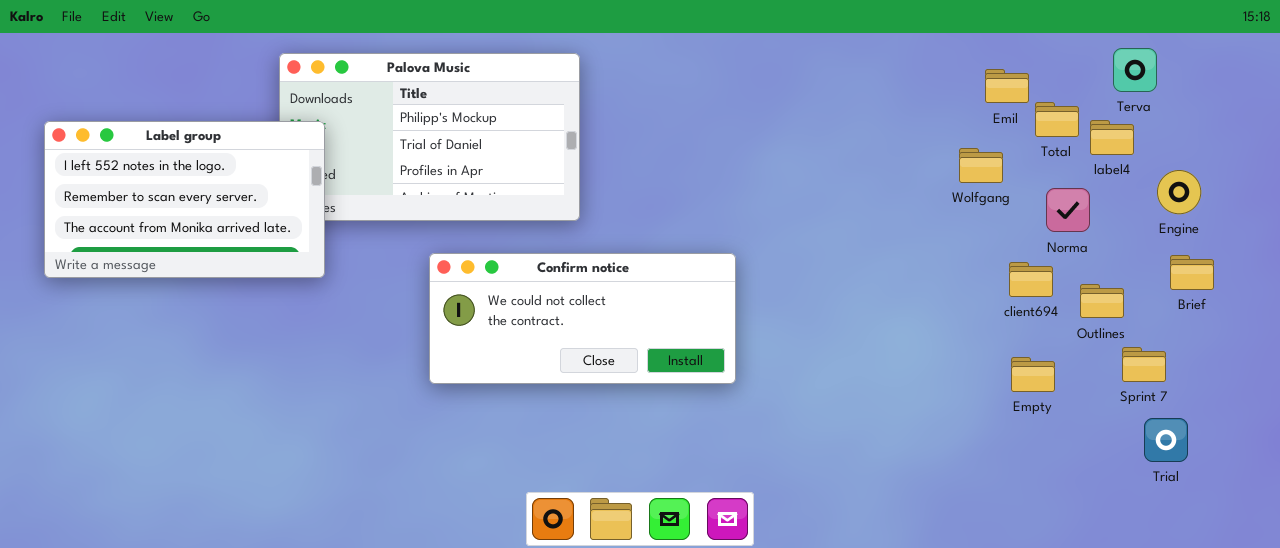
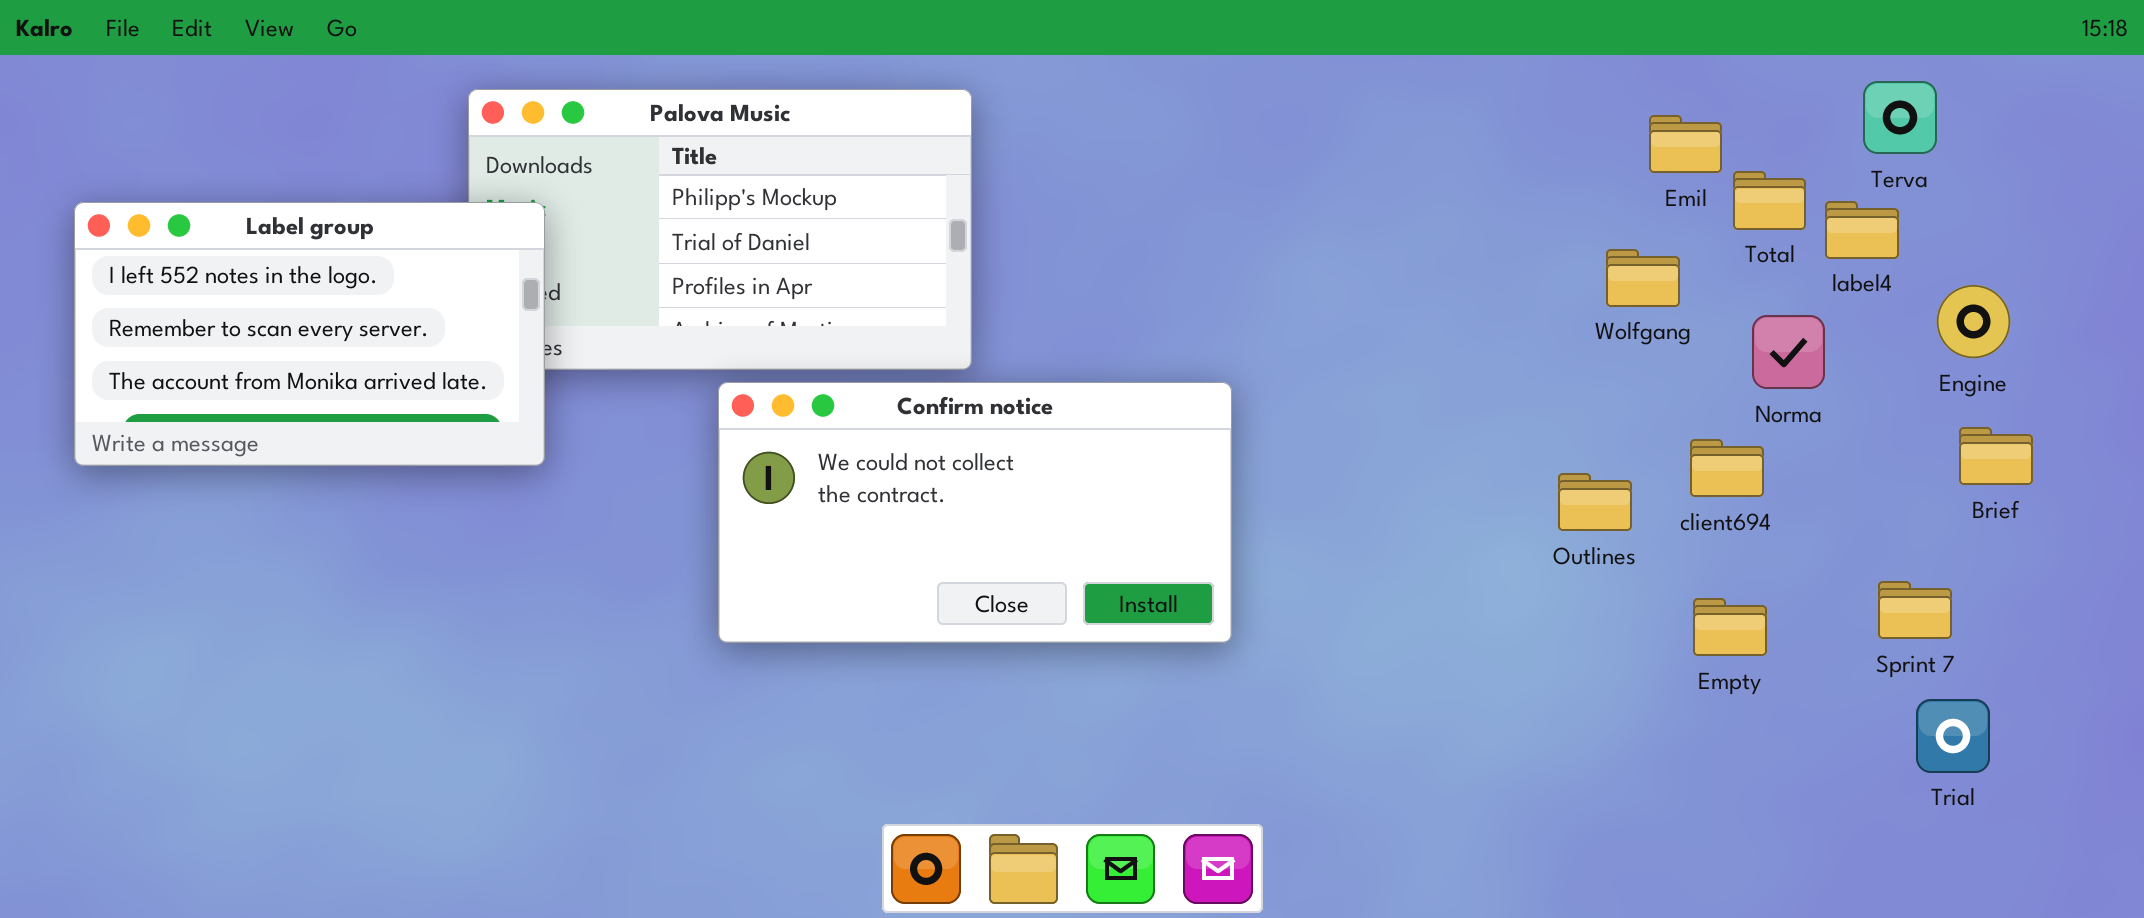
Confirm notice: [429,253,736,384] -> [718,382,1232,643], resized
Outlines: [1080,284,1124,318] -> [1558,473,1632,531], moved

